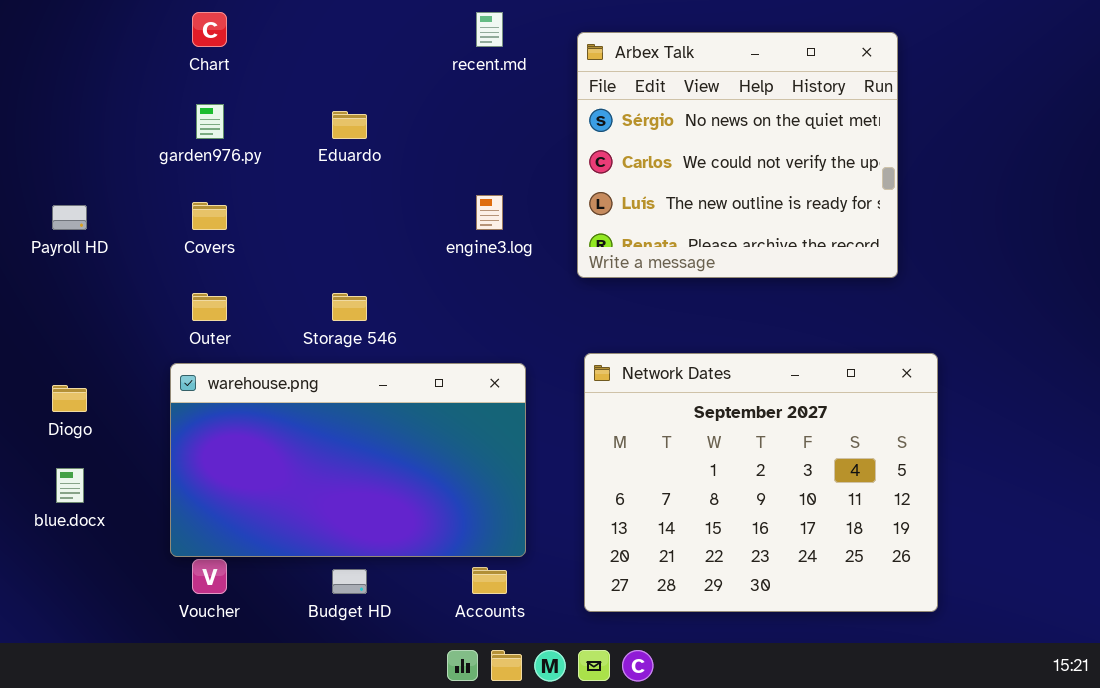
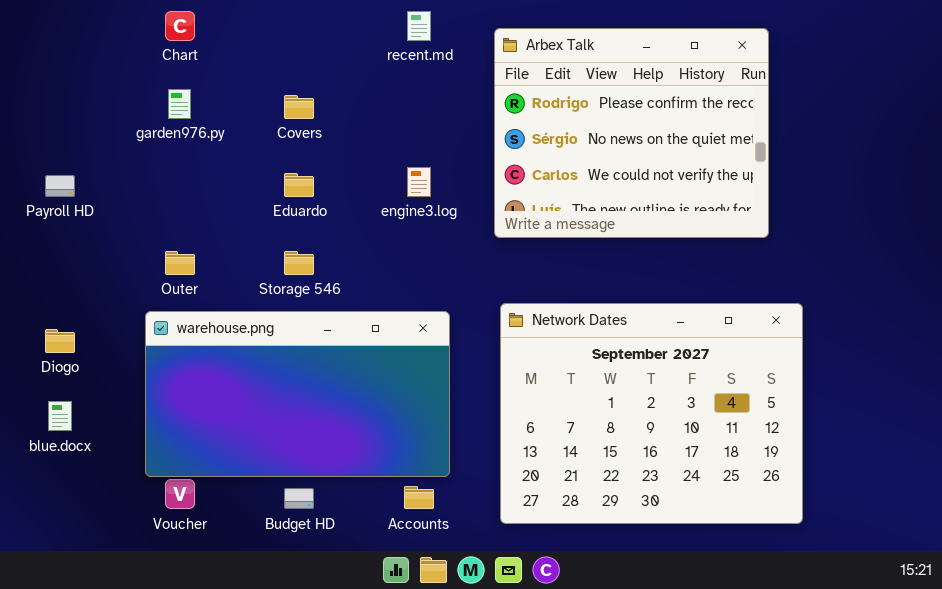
Arbex Talk: [577,32,898,278] -> [494,28,769,238], scrolled up 1 row
Eduardo: [332,111,367,139] -> [284,173,314,197], moved
Covers: [192,202,227,230] -> [284,95,314,119], moved

